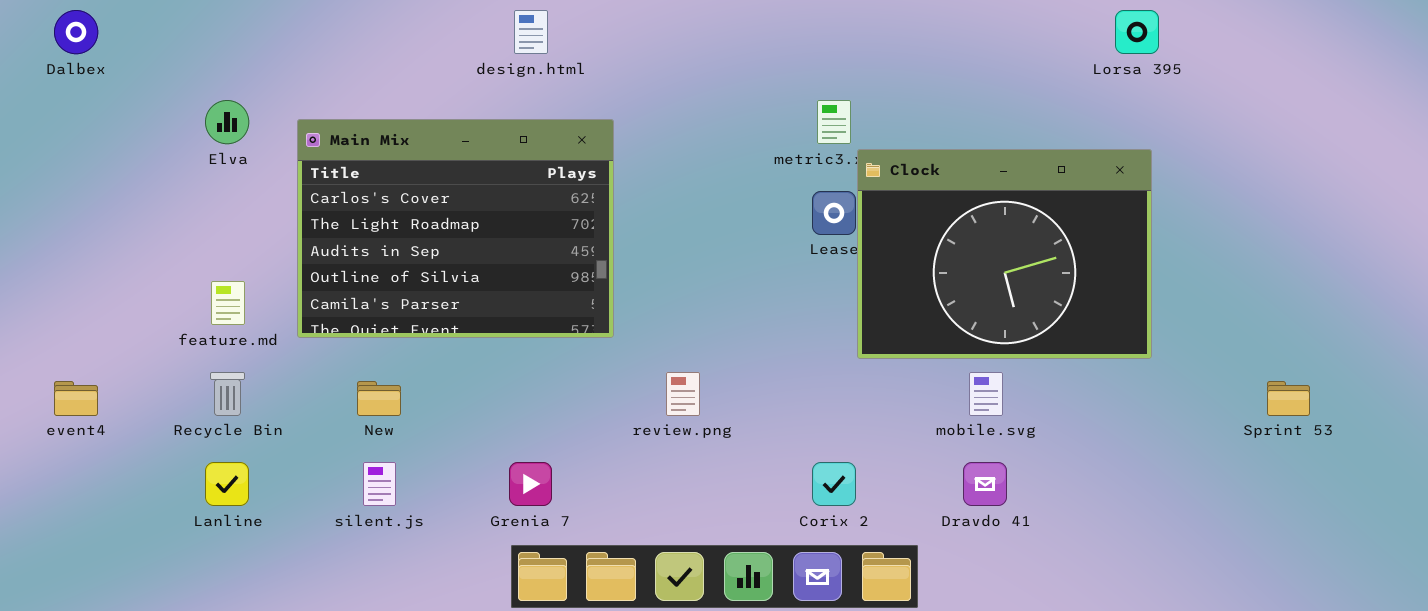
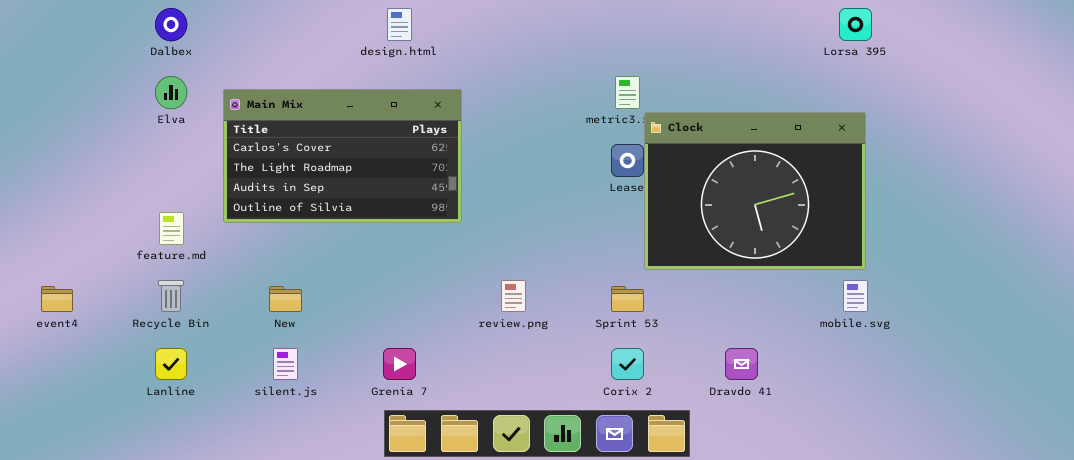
Dalbex: [54,10,98,54] -> [155,8,187,41], moved
Main Mix: [297,119,614,338] -> [223,89,462,223], resized
mobile.svg: [969,372,1003,416] -> [843,280,868,312], moved
Sprint 53: [1267,381,1310,416] -> [611,286,644,312], moved

